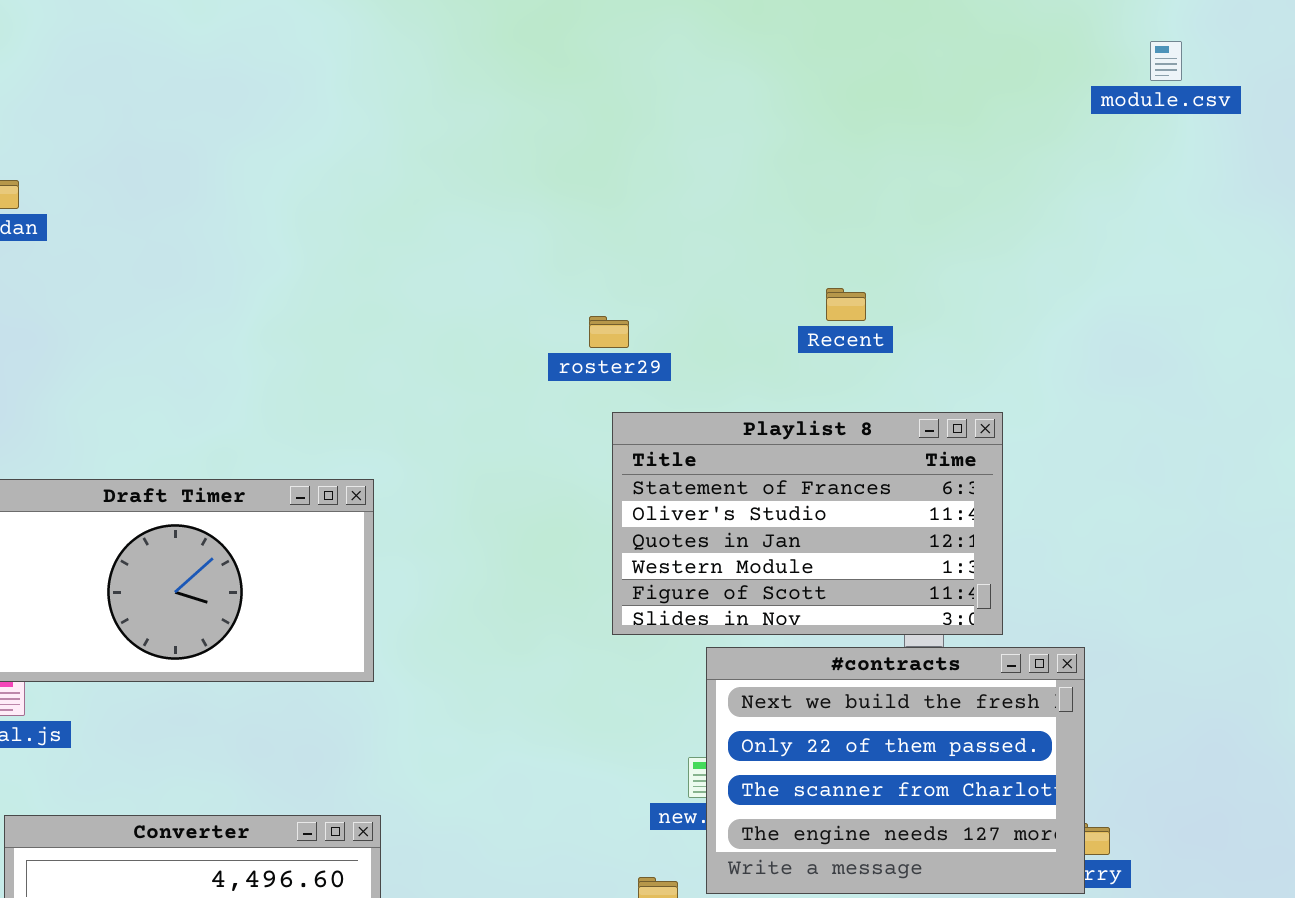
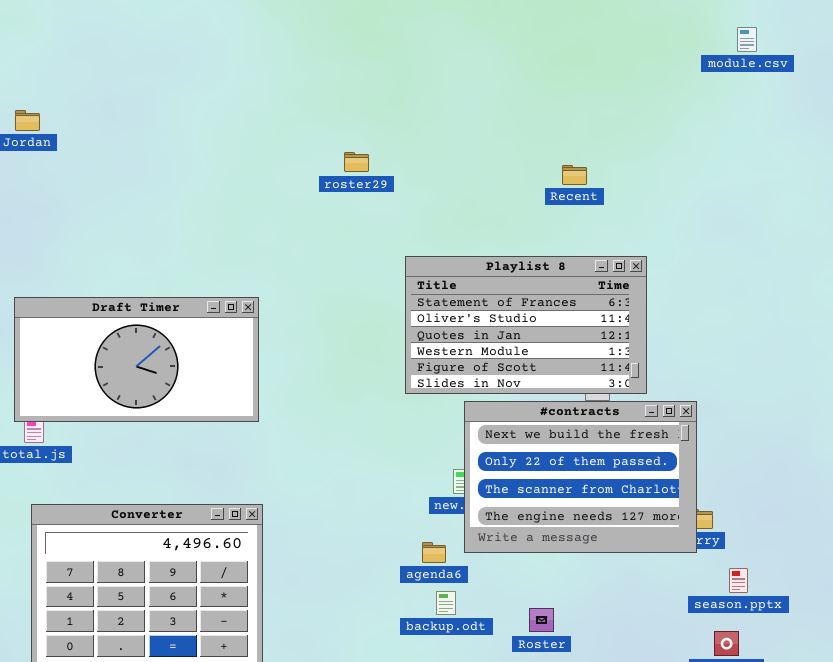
Recent: [826,288,866,321] -> [562,165,587,185], moved
roster29: [589,316,629,348] -> [344,152,369,172], moved

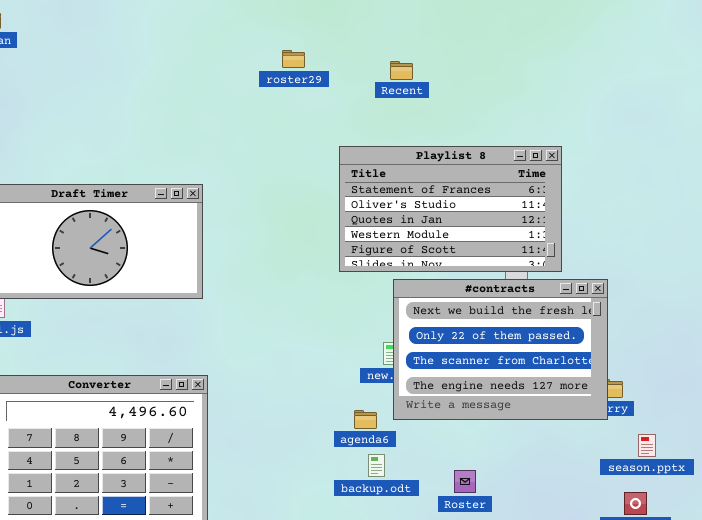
Recent: [562,165,587,185] -> [390,61,413,80], moved

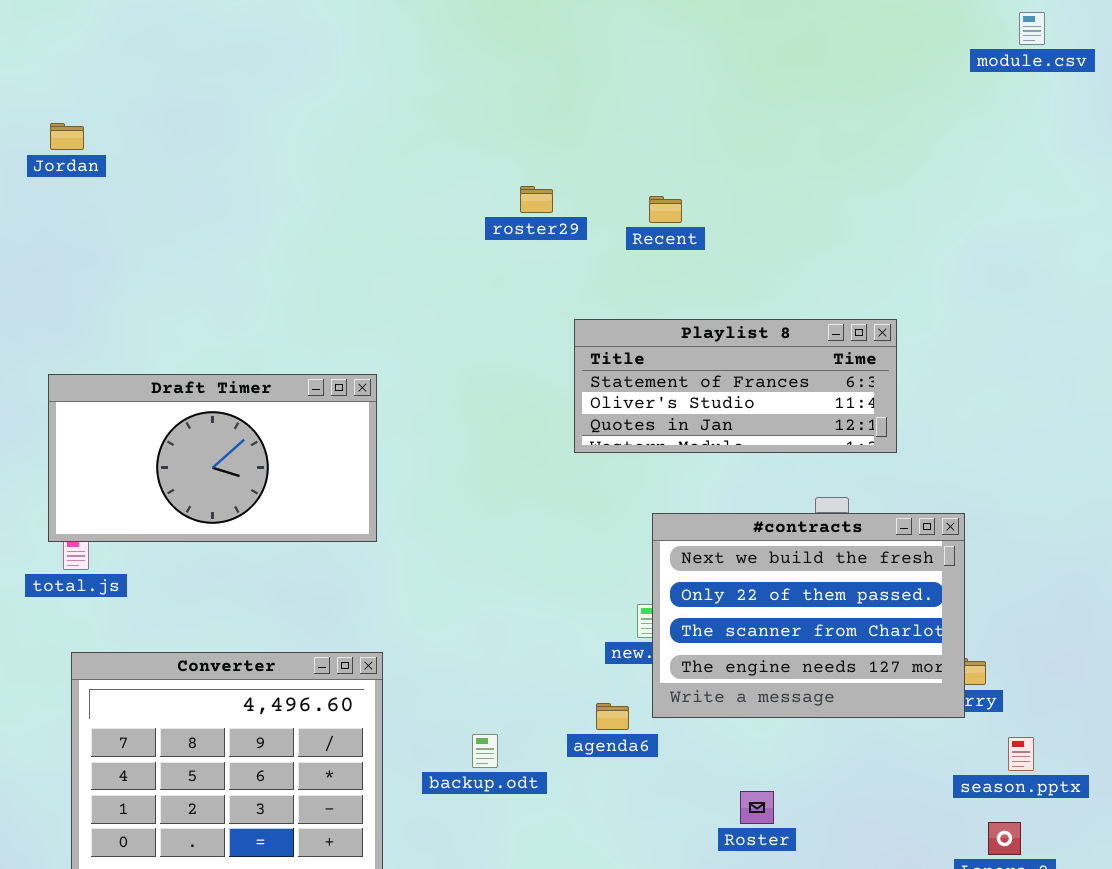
roster29: [282,50,305,68] -> [520,186,553,213], moved
Playlist 8: [339,146,562,272] -> [574,319,897,453], resized
backup.odt: [368,454,385,477] -> [472,734,498,768], moved

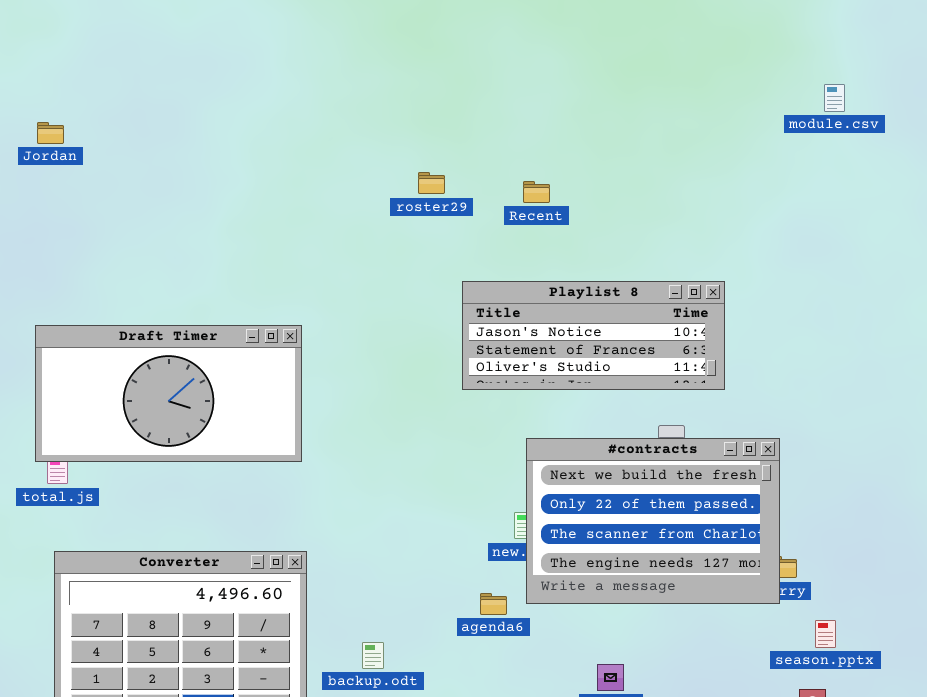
module.csv: [1019,12,1045,45] -> [824,84,845,112], moved
Playlist 8: [574,319,897,453] -> [462,281,725,390], scrolled up 1 row
backup.odt: [472,734,498,768] -> [362,642,384,669], moved

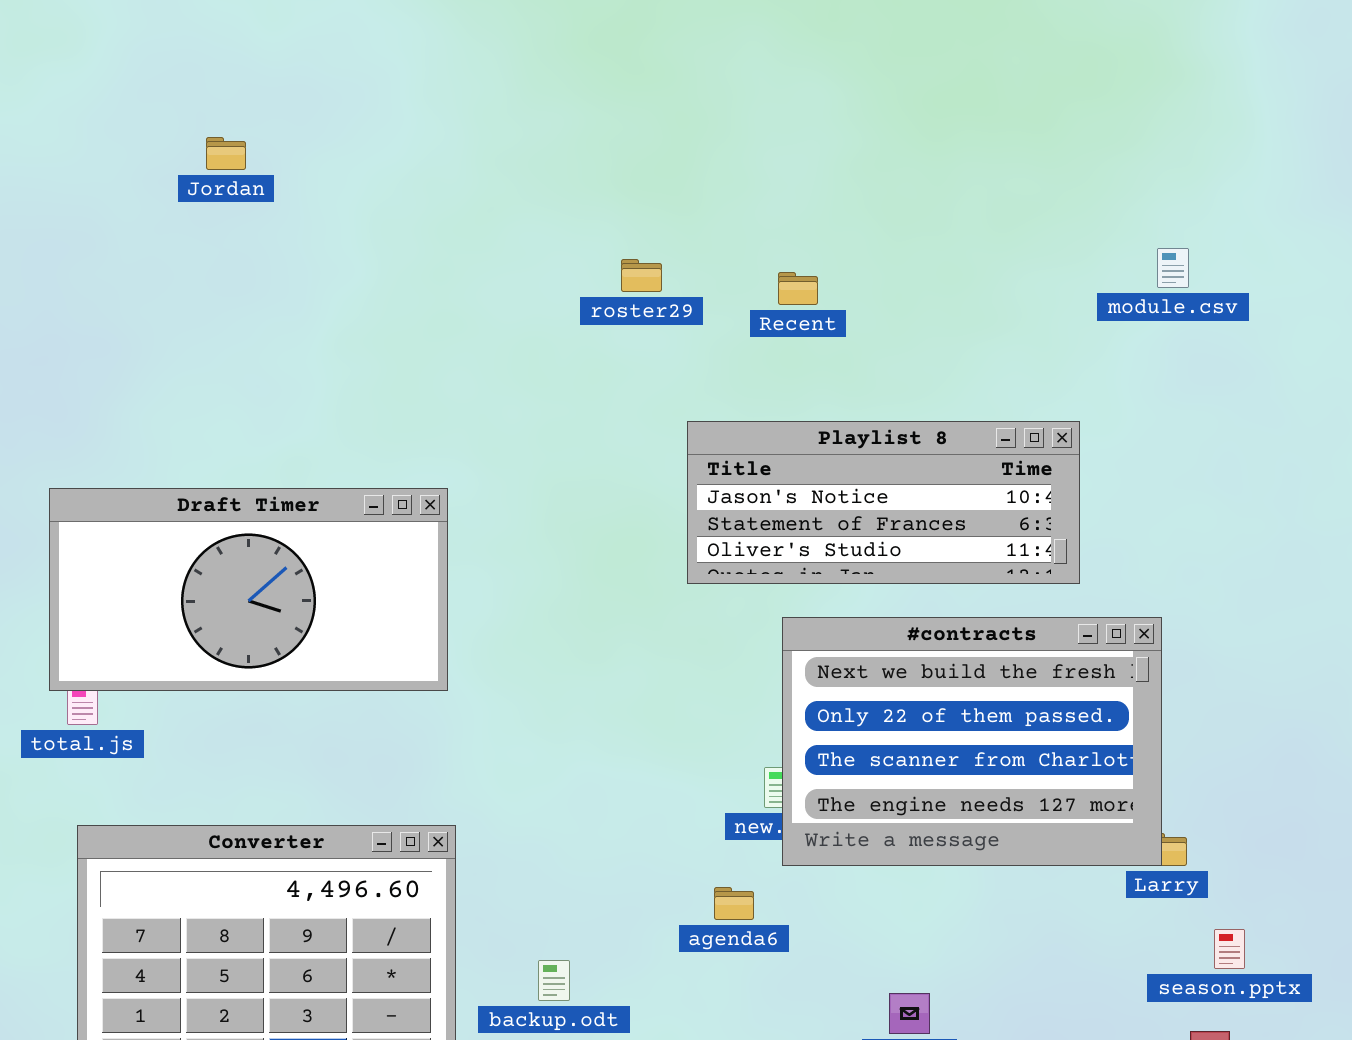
module.csv: [824,84,845,112] -> [1157,248,1189,288], moved
Jordan: [37,122,64,144] -> [206,137,246,170], moved
#contracts: [526,438,780,604] -> [782,617,1162,866], moved

